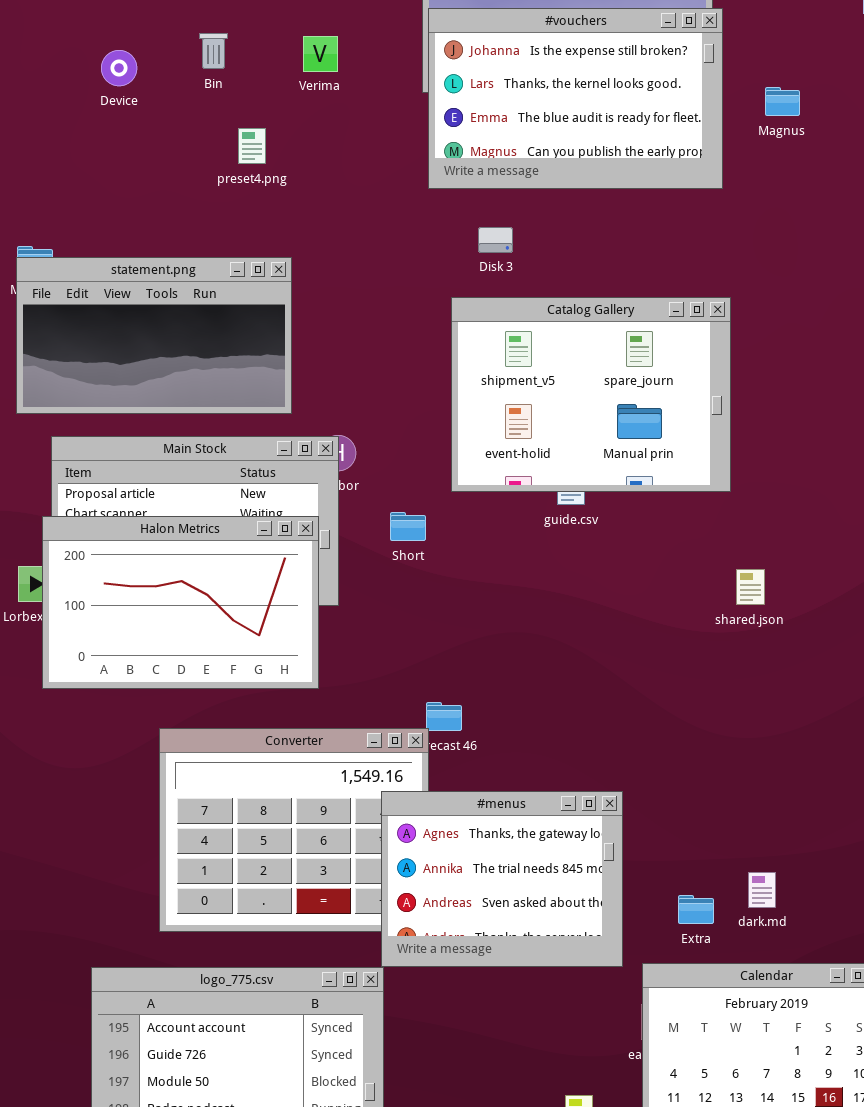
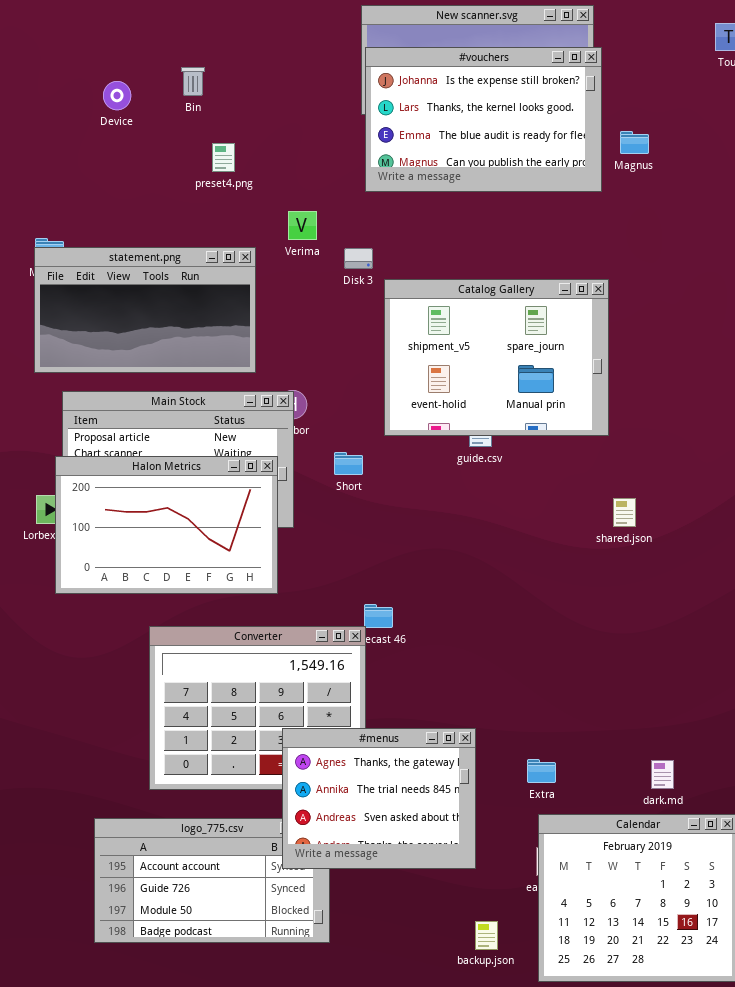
Verima: [303,36,338,72] -> [288,211,317,240], moved
Magnus: [765,87,800,116] -> [620,131,649,154], moved
Disk 3: [478,227,513,253] -> [344,248,373,269], moved
#menus: [381,791,623,967] -> [282,728,476,869], moved
dark.md: [748,872,776,908] -> [651,760,674,789], moved
Extra: [678,895,714,924] -> [527,759,556,783], moved

